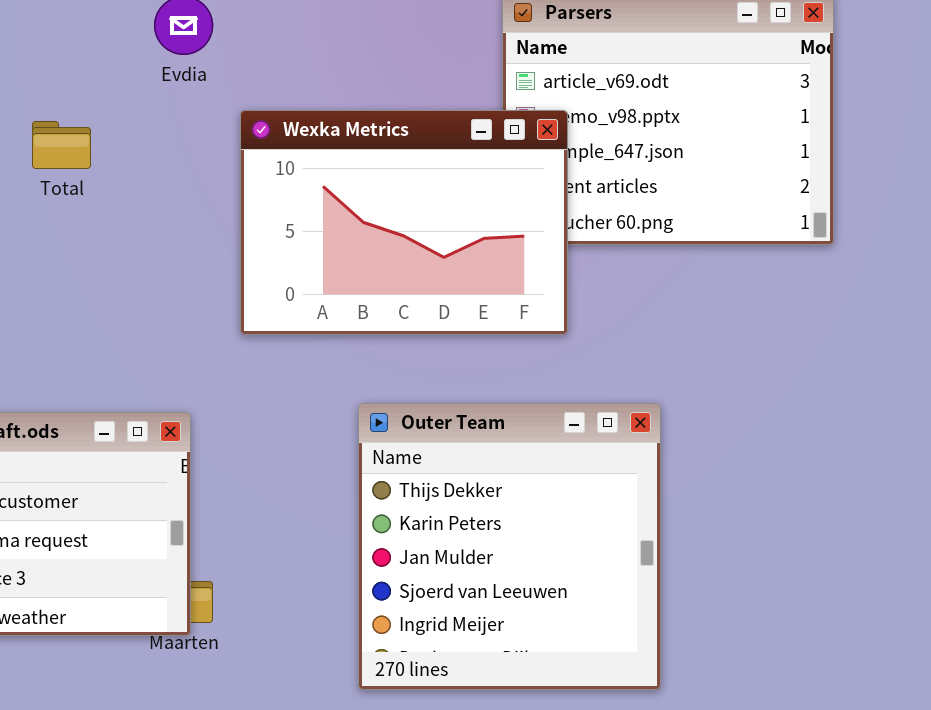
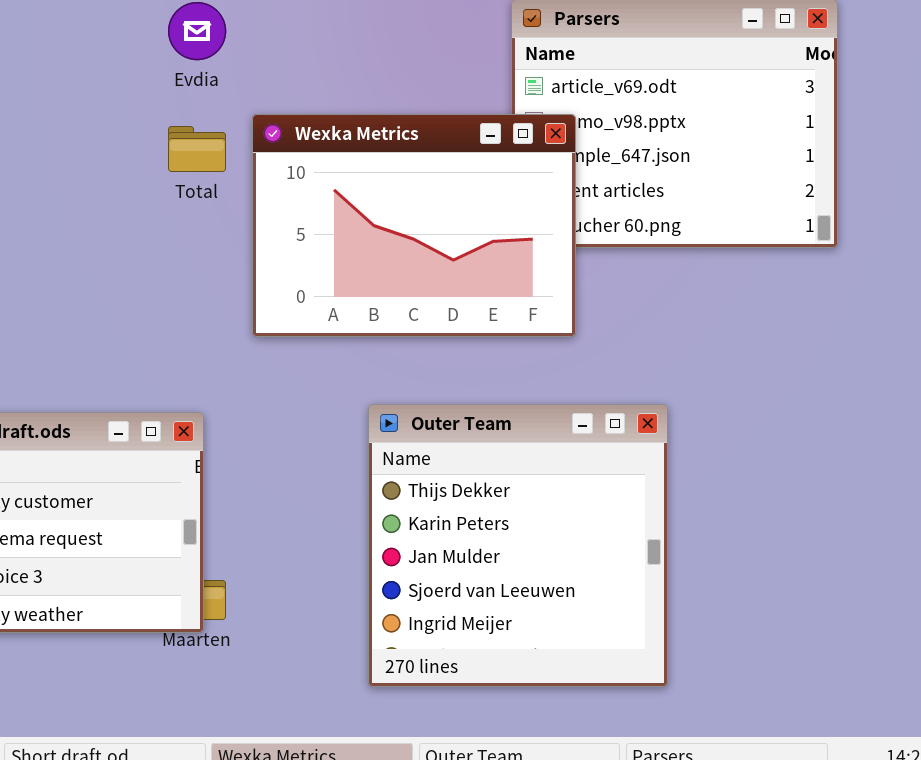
Total: [32,121,91,169] -> [168,126,226,172], moved

